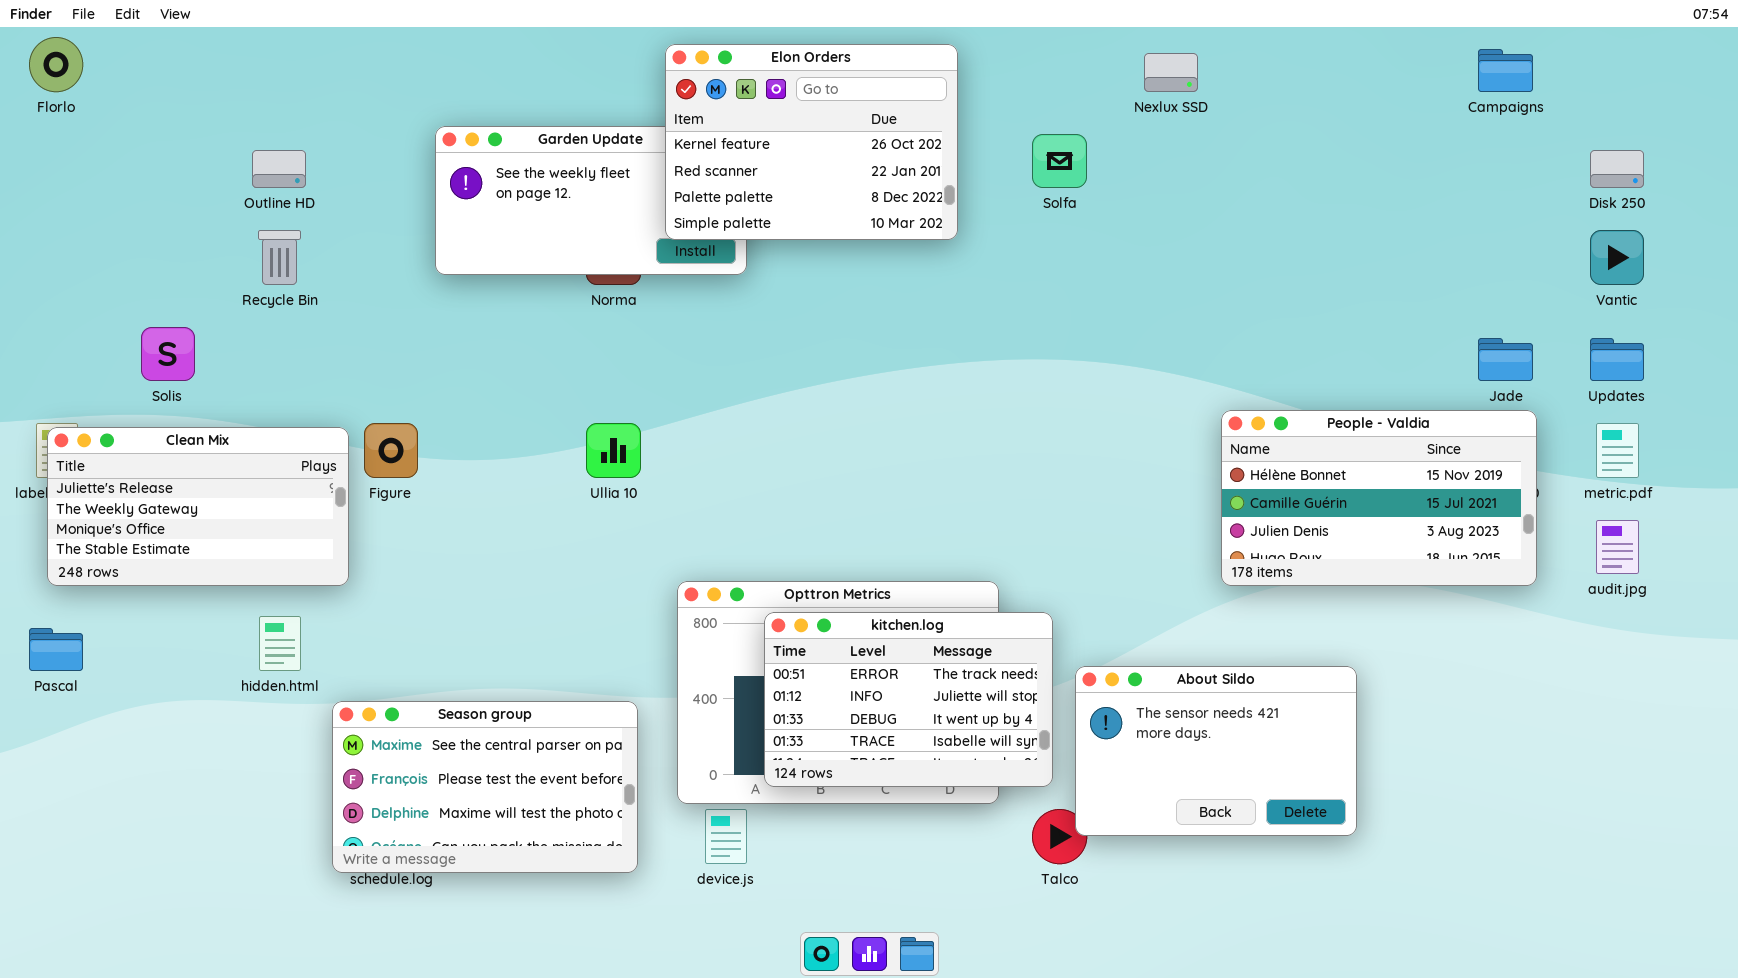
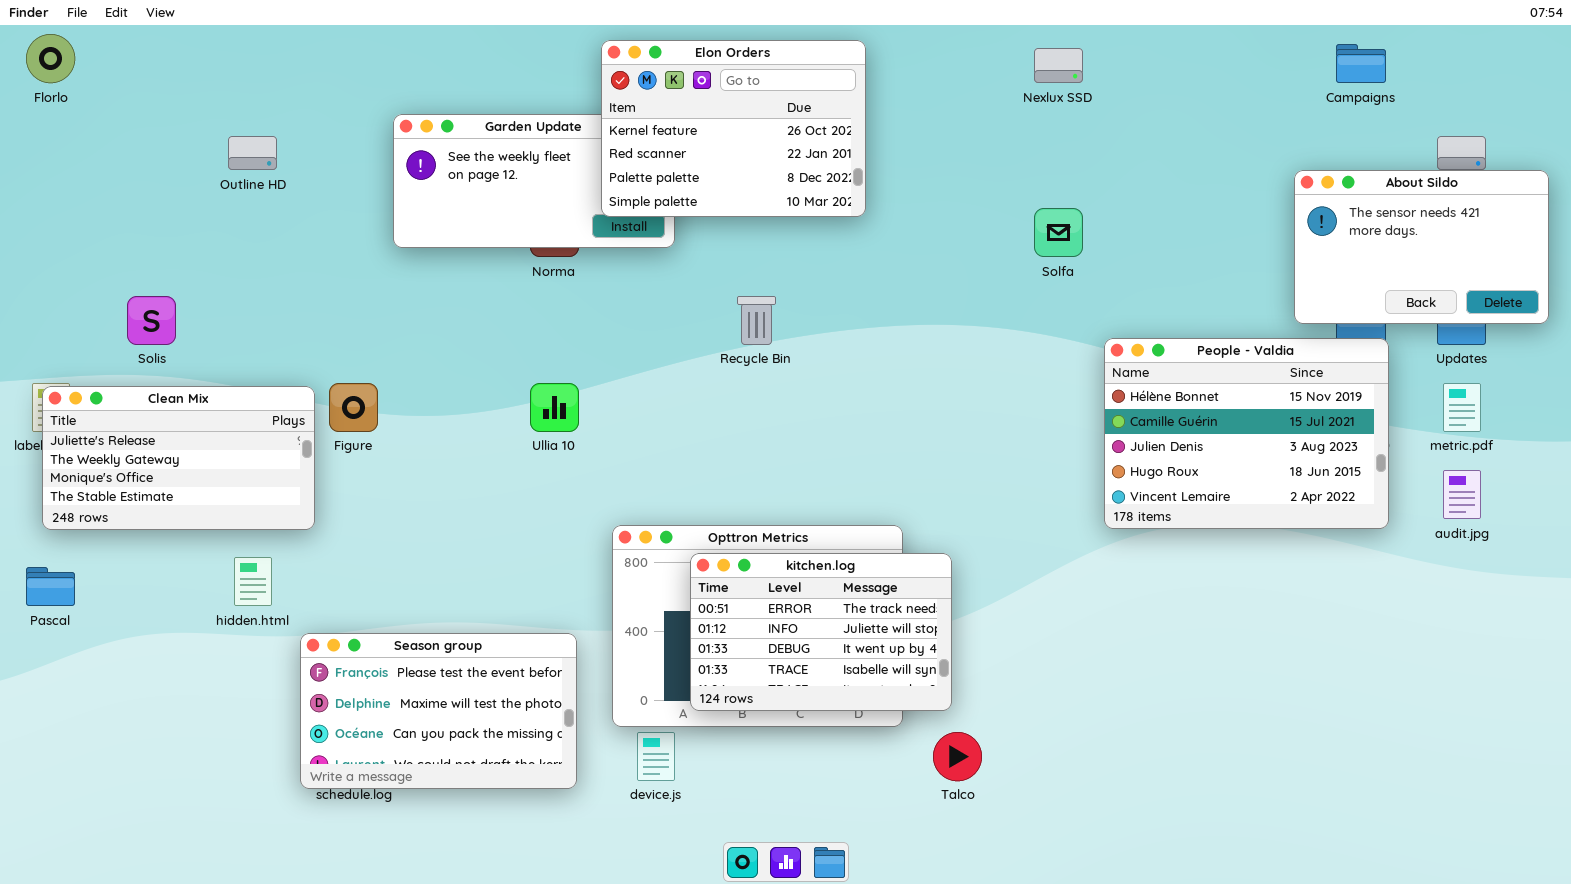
Solfa: [1032,134,1087,188] -> [1034,208,1083,257], moved
Recycle Bin: [258,230,301,285] -> [737,296,776,345], moved
People - Valdia: [1221,410,1537,586] -> [1104,338,1389,529], resized
About Sildo: [1075,666,1357,836] -> [1294,170,1549,324], moved
Season group: [332,701,638,873] -> [300,633,577,789], scrolled down 1 row

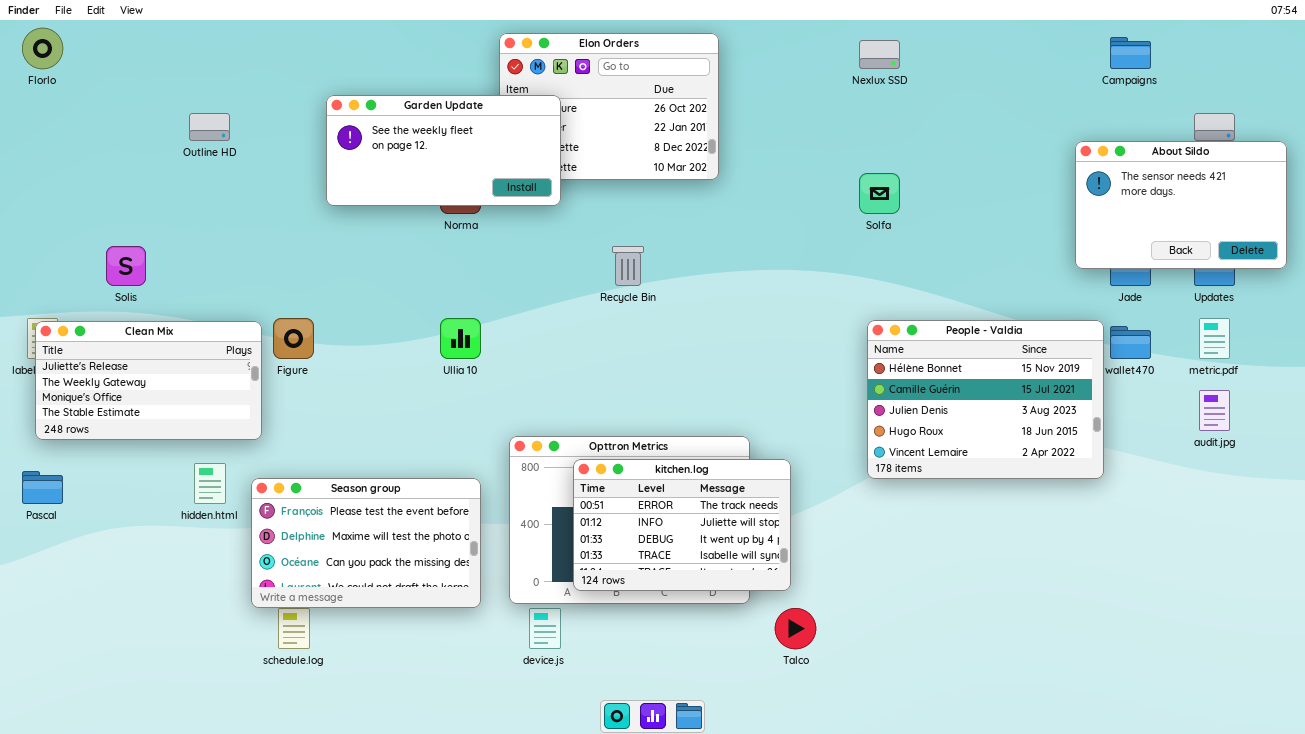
Garden Update: [393,114,675,248] -> [326,95,561,206], raised
People - Valdia: [1104,338,1389,529] -> [867,320,1104,479], moved
Season group: [300,633,577,789] -> [251,478,481,608], moved

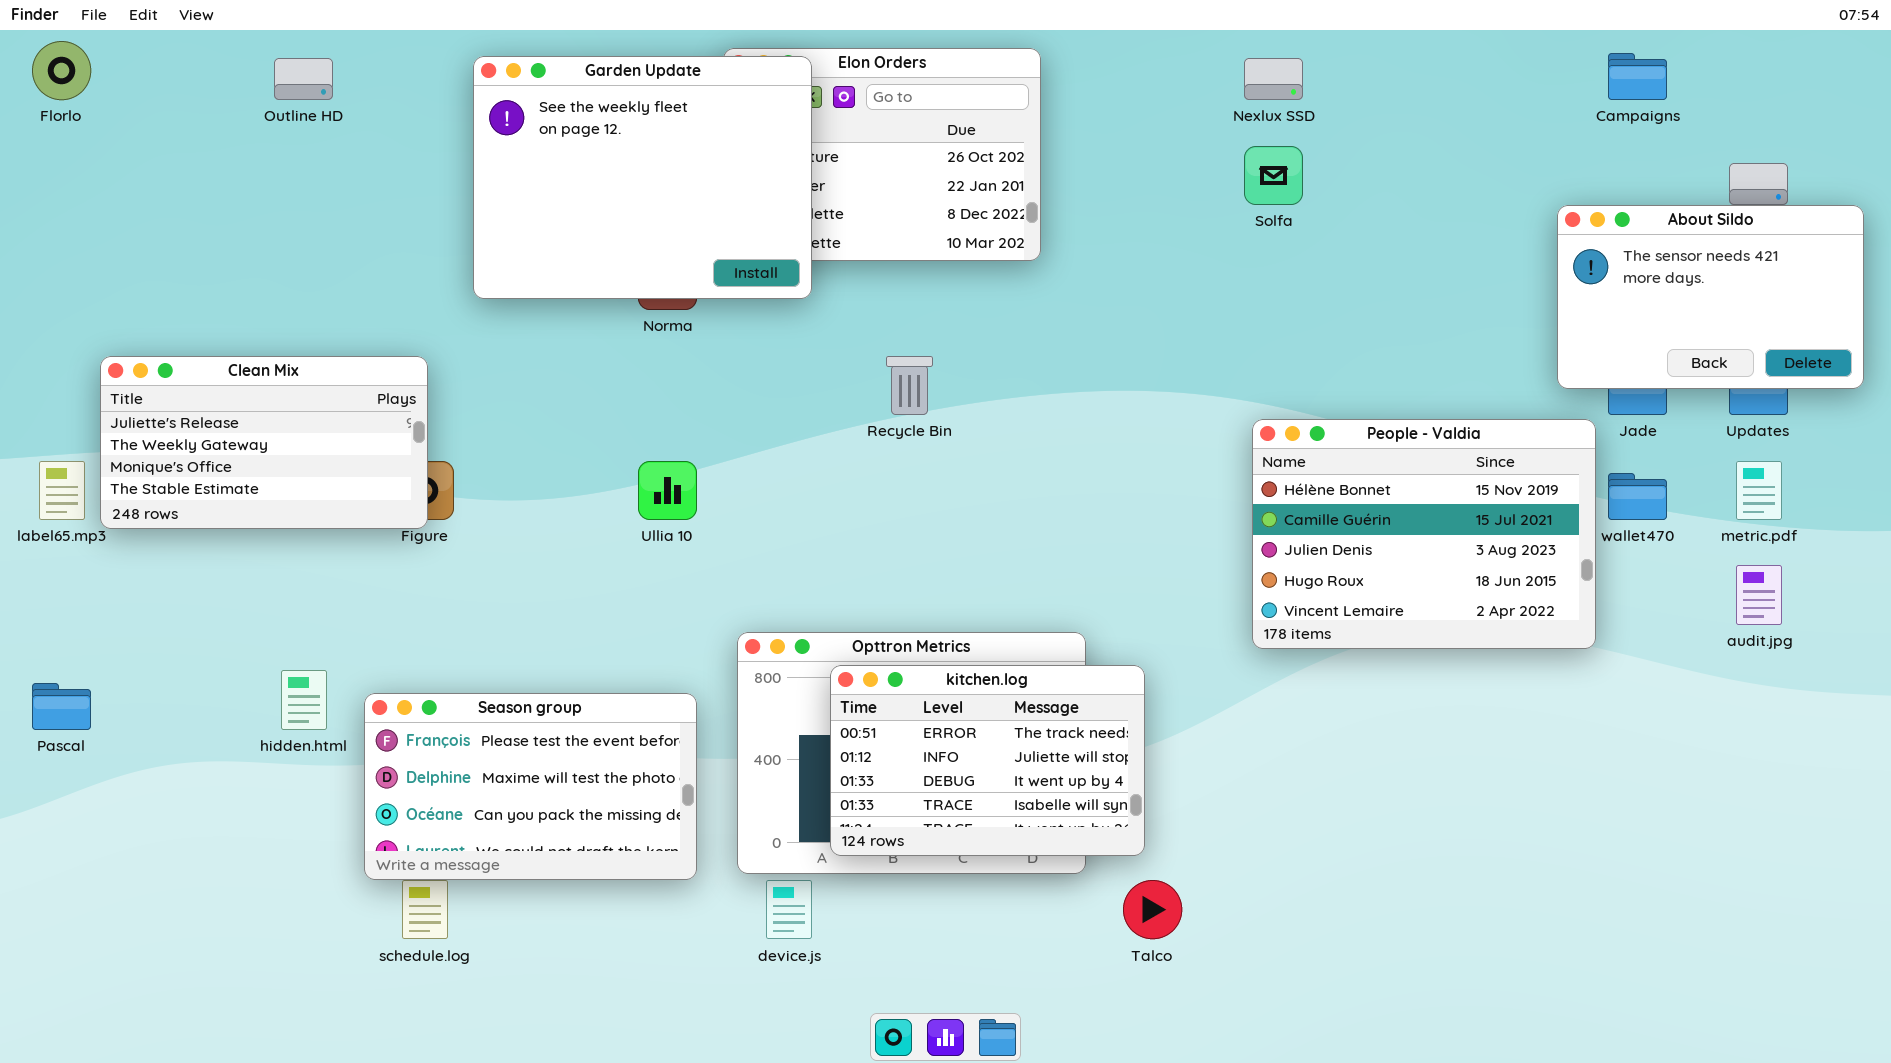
Garden Update: [326,95,561,206] -> [473,56,812,299], resized
Outline HD: [189,113,230,141] -> [274,58,333,100], moved
Solfa: [859,173,900,214] -> [1244,146,1303,205], moved
People - Valdia: [867,320,1104,479] -> [1252,419,1596,649], moved
Clean Mix: [35,321,262,440] -> [100,356,428,529], moved

